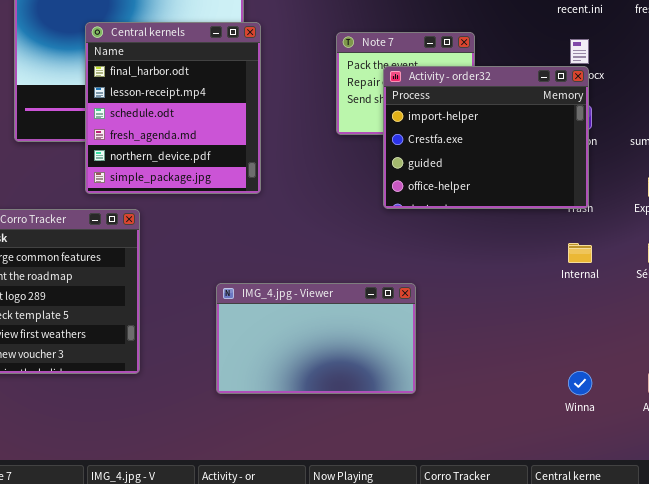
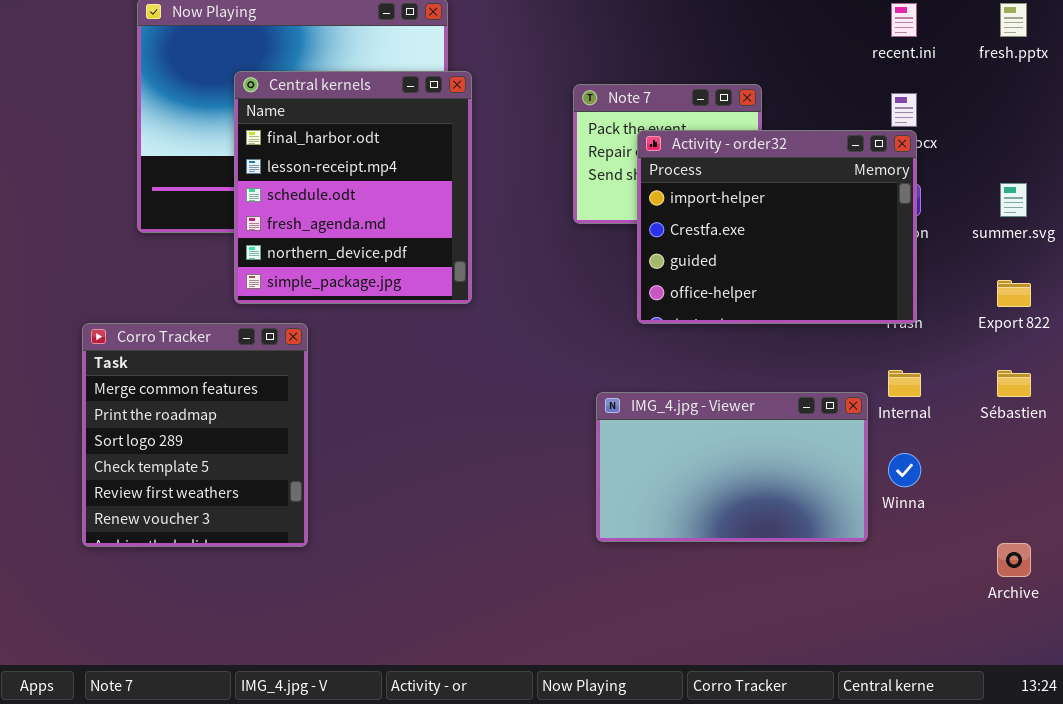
IMG_4.jpg - Viewer: [216,283,416,394] -> [596,392,868,542], moved
Winna: [568,371,592,395] -> [888,453,921,487], moved

